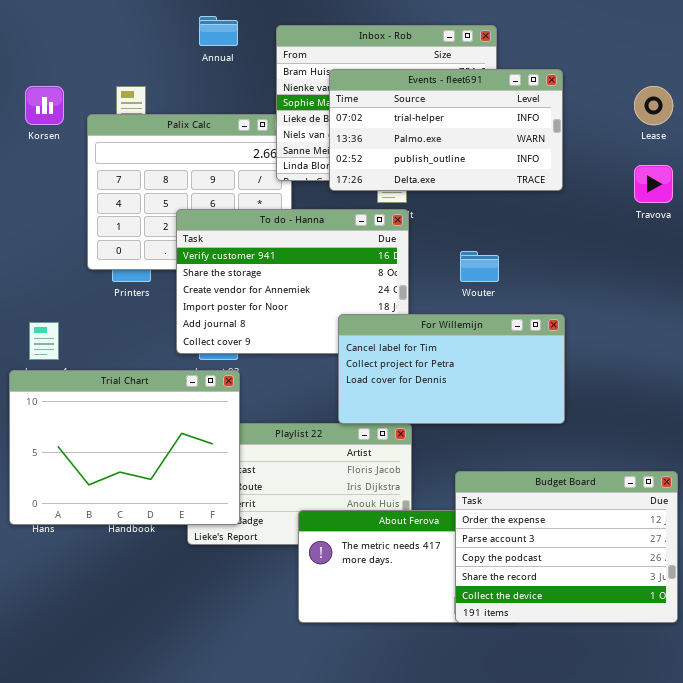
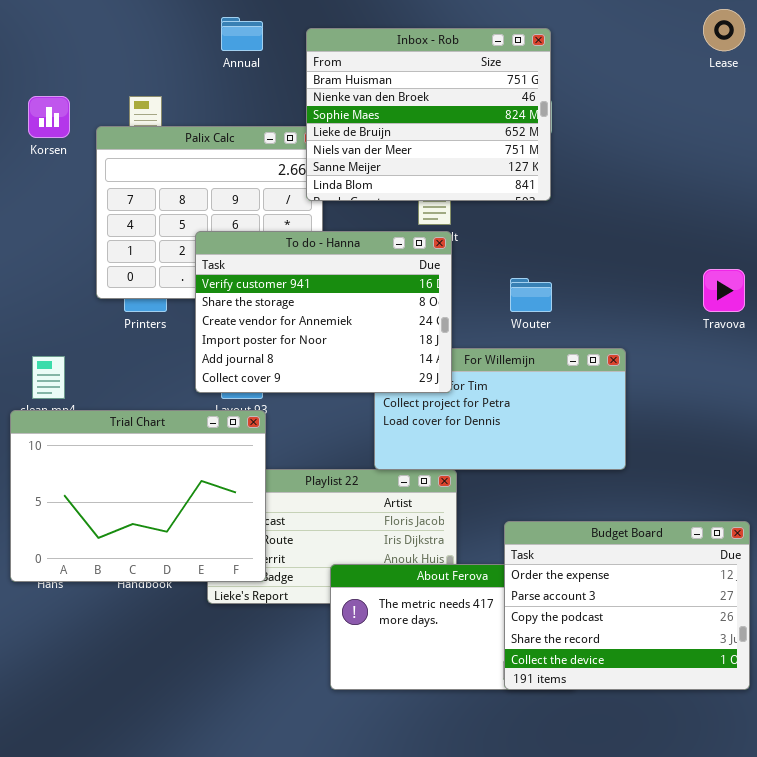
Events - fleet691: [329,69,563,191] -> none, closed
Lease: [634,86,673,125] -> [703,9,745,51], moved
Travova: [634,165,673,203] -> [703,269,745,312], moved
To do - Hanna: [176,209,409,354] -> [195,231,452,393], raised

